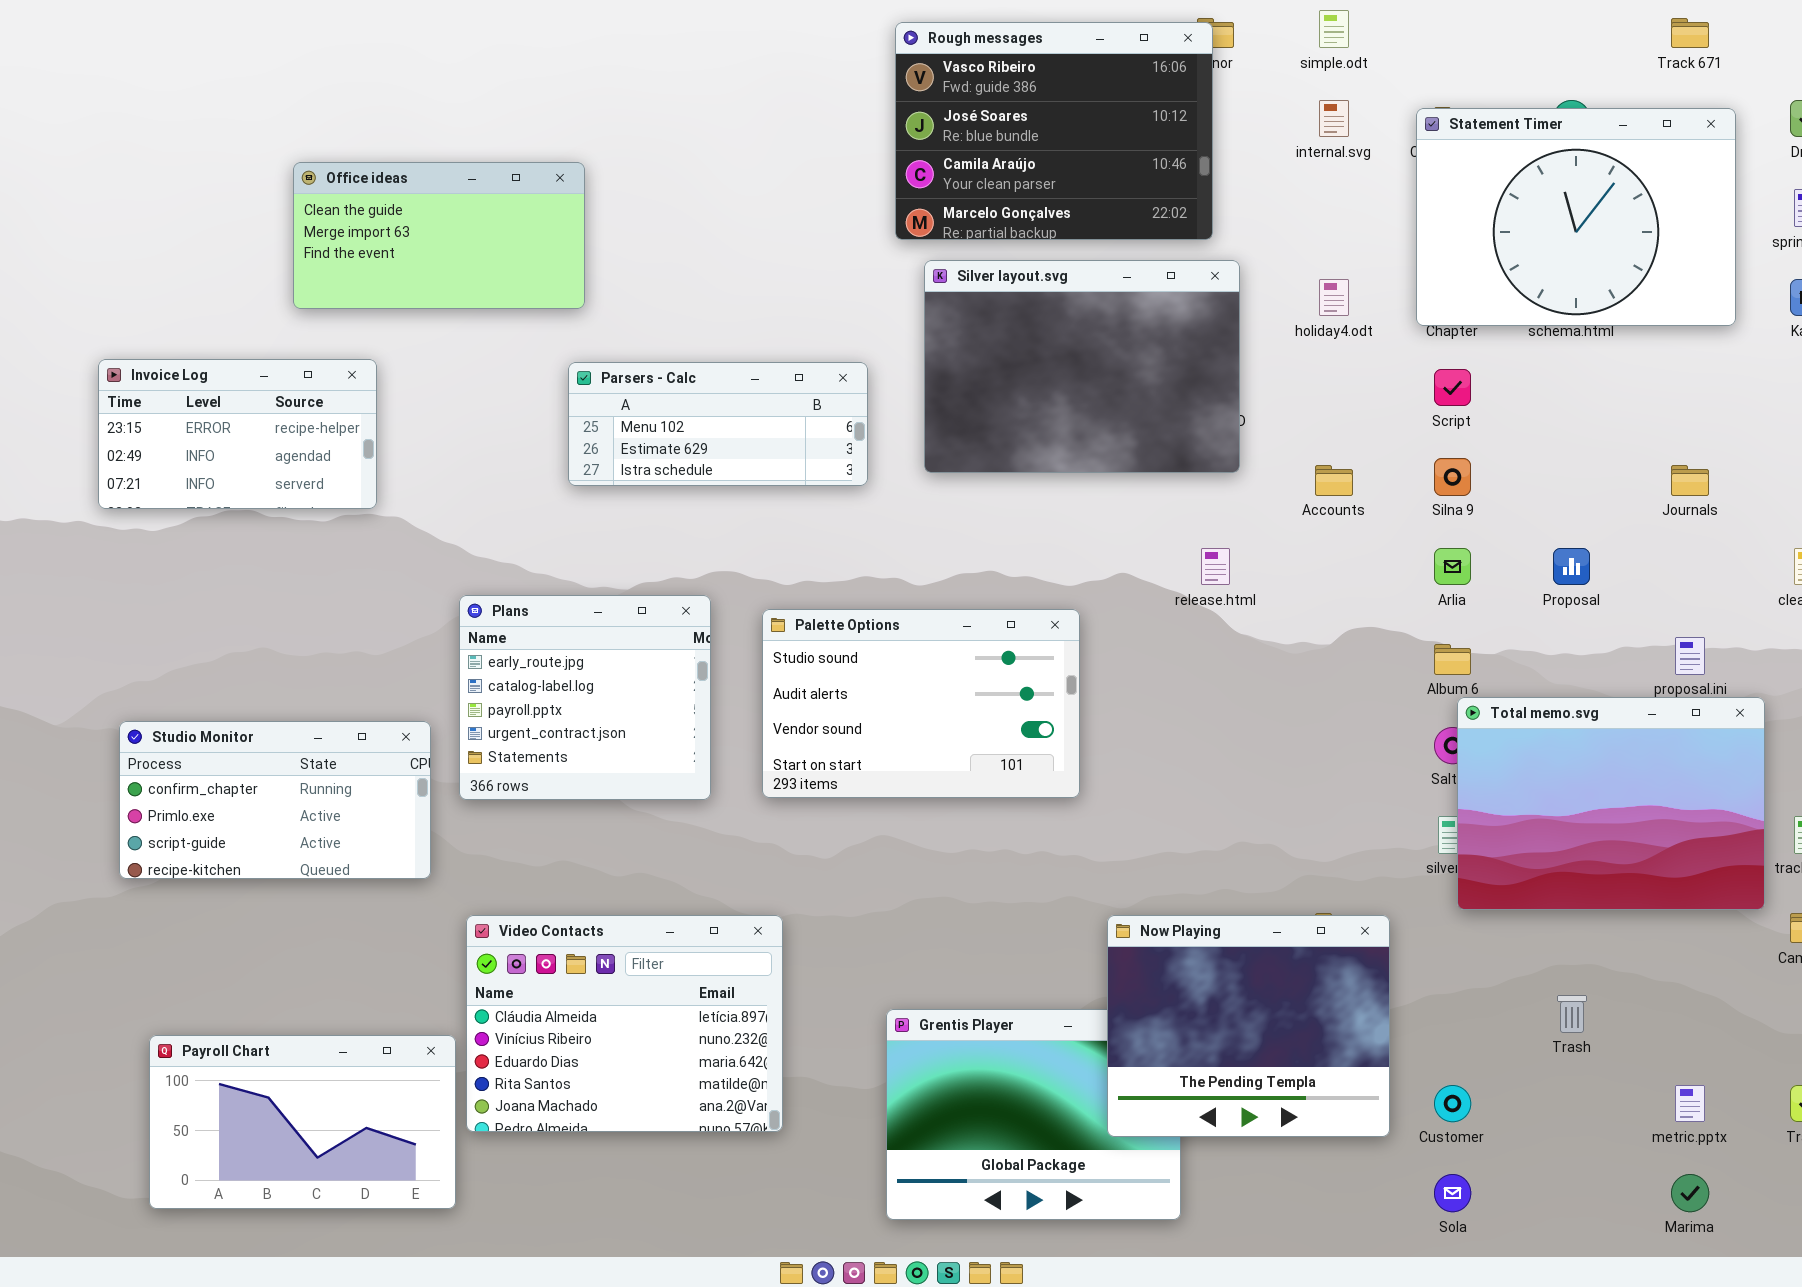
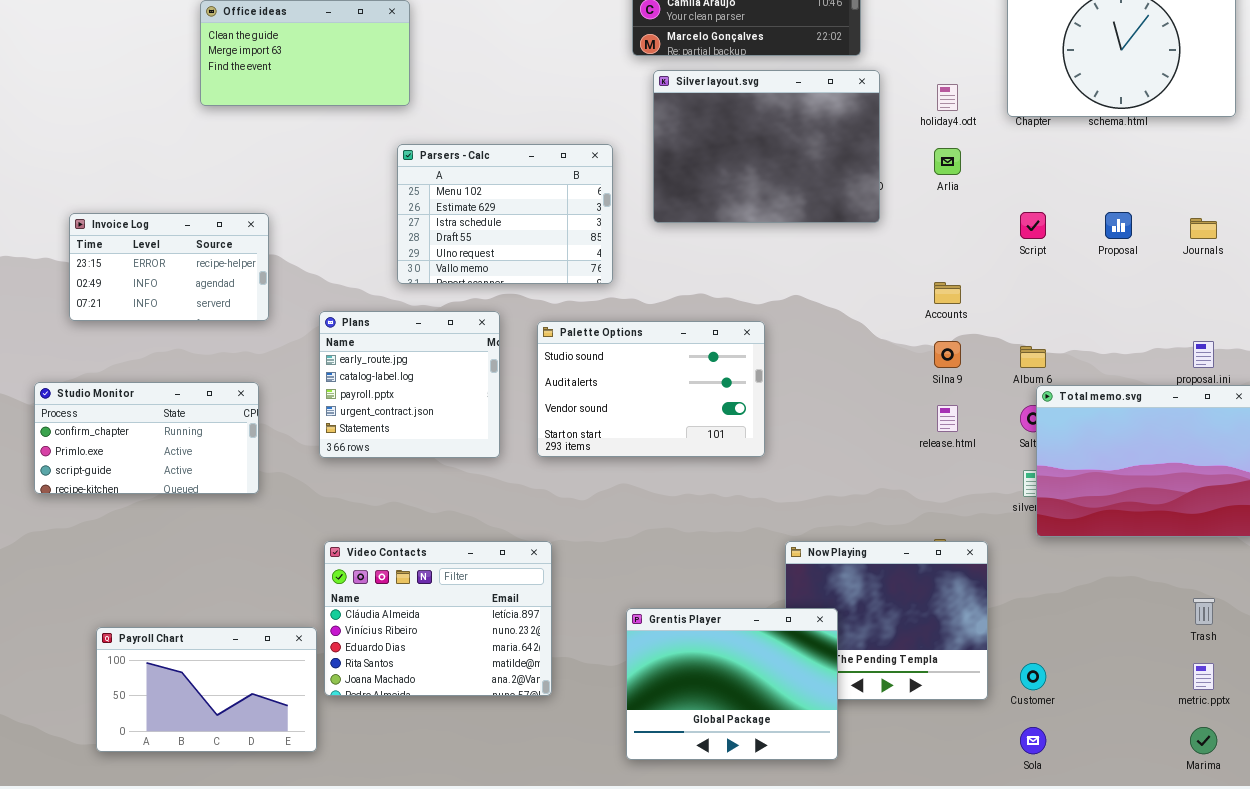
Invoice Log: [98,359,377,509] -> [69,213,269,321], moved
Parsers - Calc: [568,362,868,486] -> [397,144,613,284], resized
Script: [1434,369,1471,406] -> [1020,212,1046,239], moved
Silna 9: [1434,458,1471,496] -> [934,341,961,368], moved
Accounts: [1315,465,1353,496] -> [934,282,961,304], moved
release.html: [1201,548,1230,585] -> [937,405,958,432], moved
Arlia: [1434,548,1471,585] -> [934,148,961,175], moved
Proposal: [1553,548,1590,585] -> [1105,212,1132,239], moved
Studio Monitor: [119,721,431,879] -> [34,382,259,494], moved
Trash: [1557,995,1587,1033] -> [1193,598,1215,625], moved
Grentis Player: [886,1009,1181,1220] -> [626,608,838,760], raised

